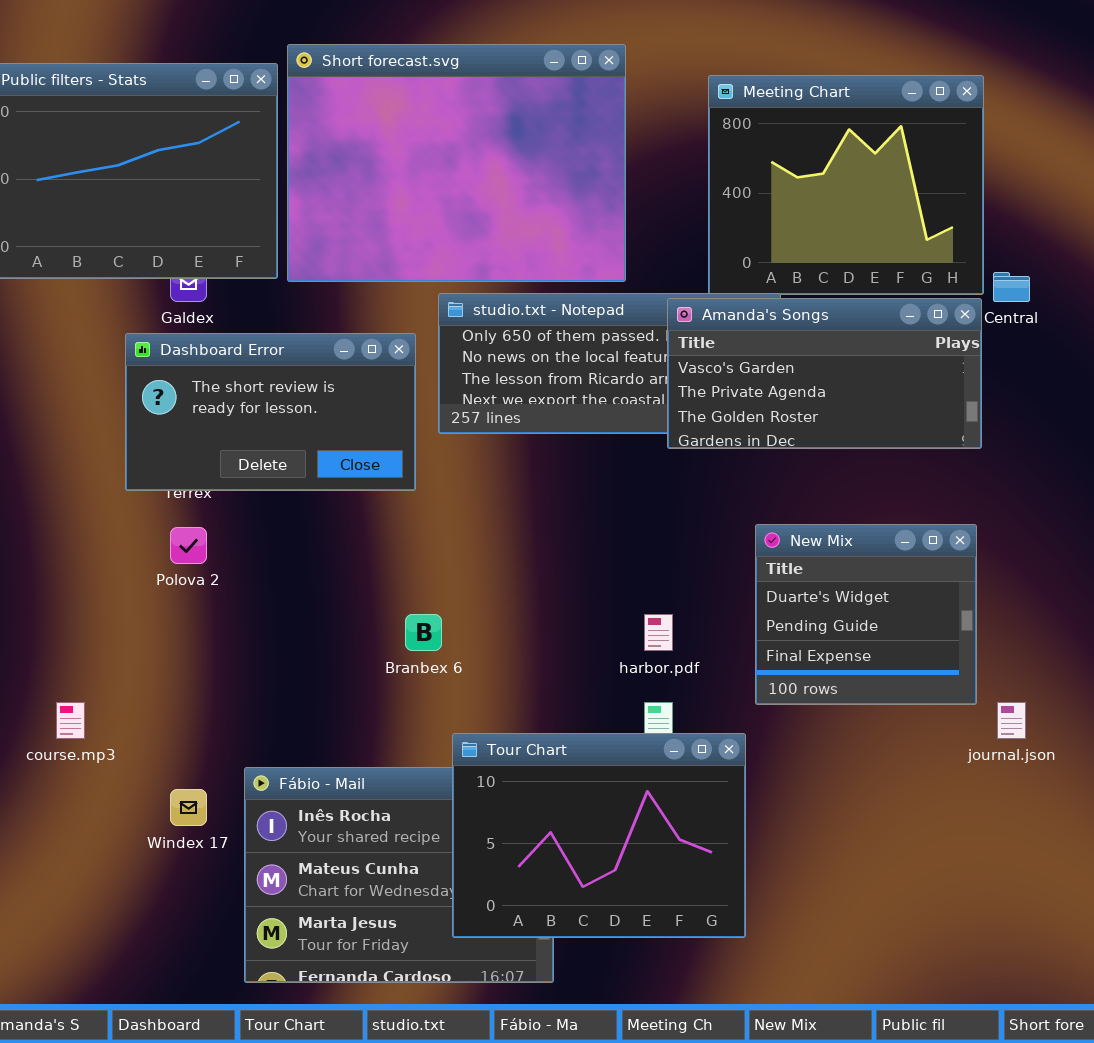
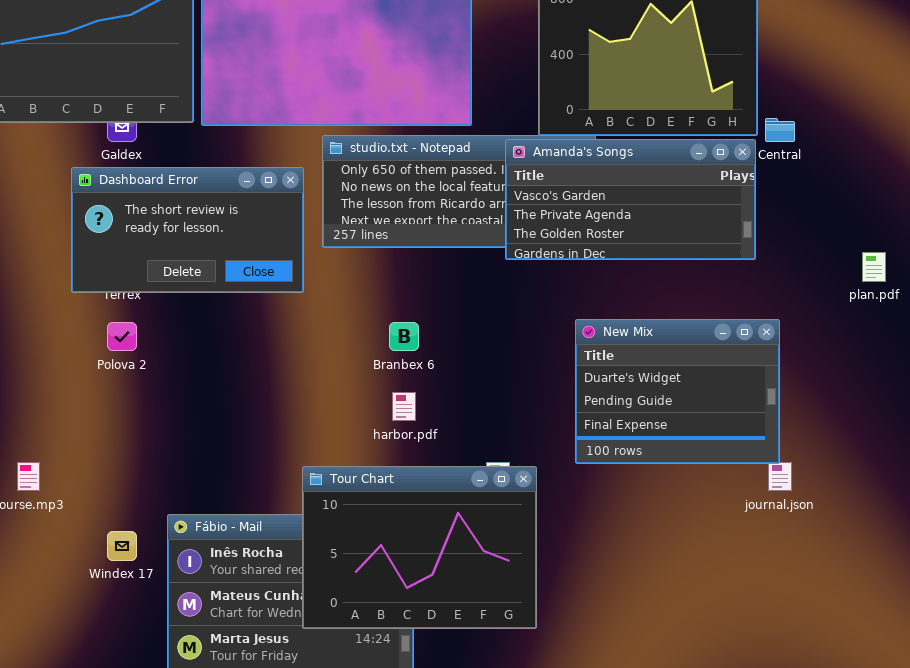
New Mix: [755,524,977,705] -> [575,319,780,464], resized
Branbex 6: [405,614,442,651] -> [389,322,419,351], moved
harbor.pdf: [644,614,673,651] -> [392,392,416,421], moved
Tour Chart: [452,733,746,938] -> [302,466,537,629], moved

